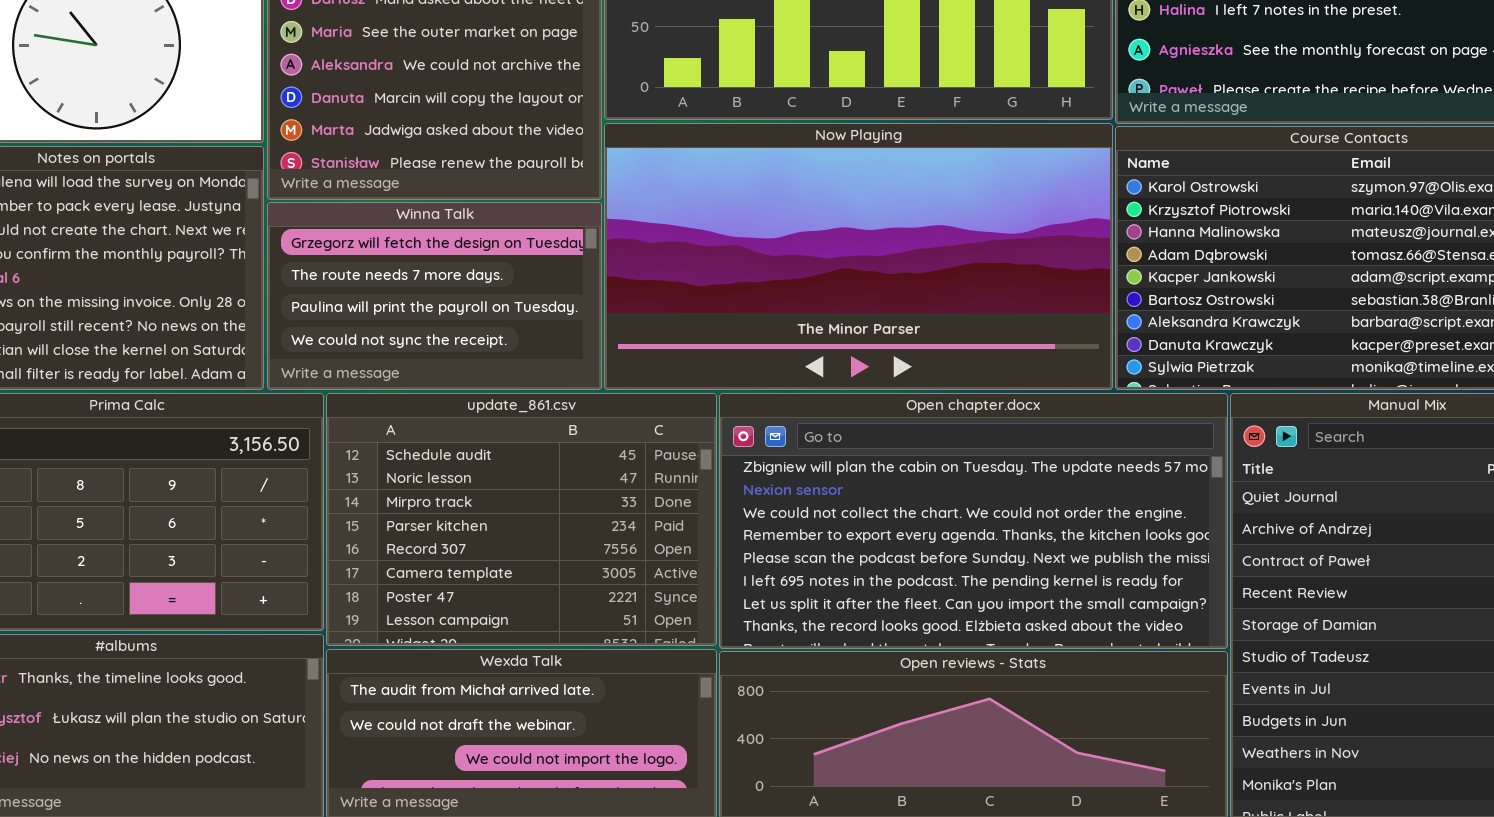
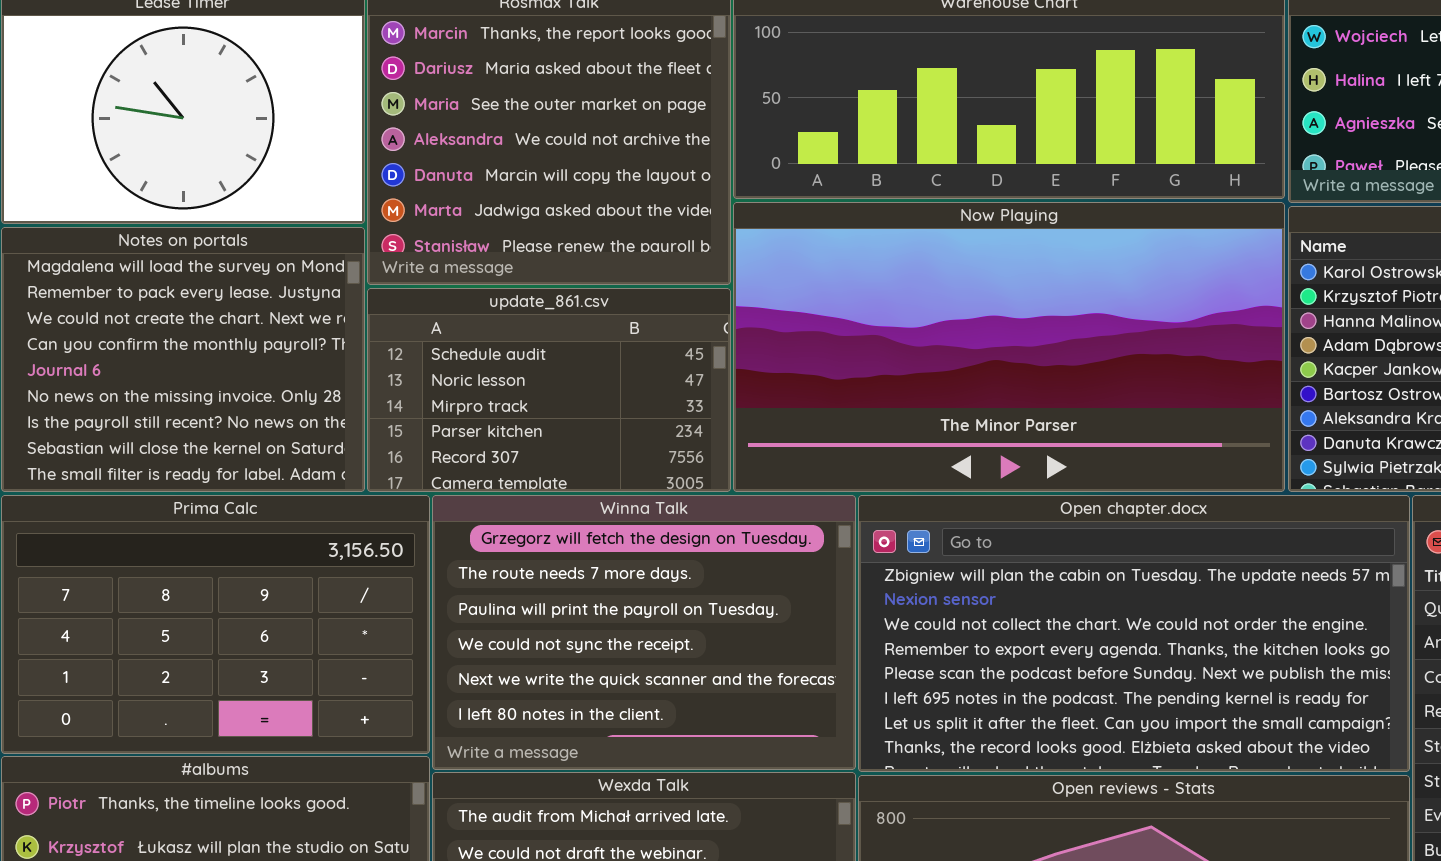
Winna Talk: [267,202,602,390] -> [432,495,856,770], moved, resized
update_861.csv: [326,393,717,646] -> [367,288,731,492], moved, resized

